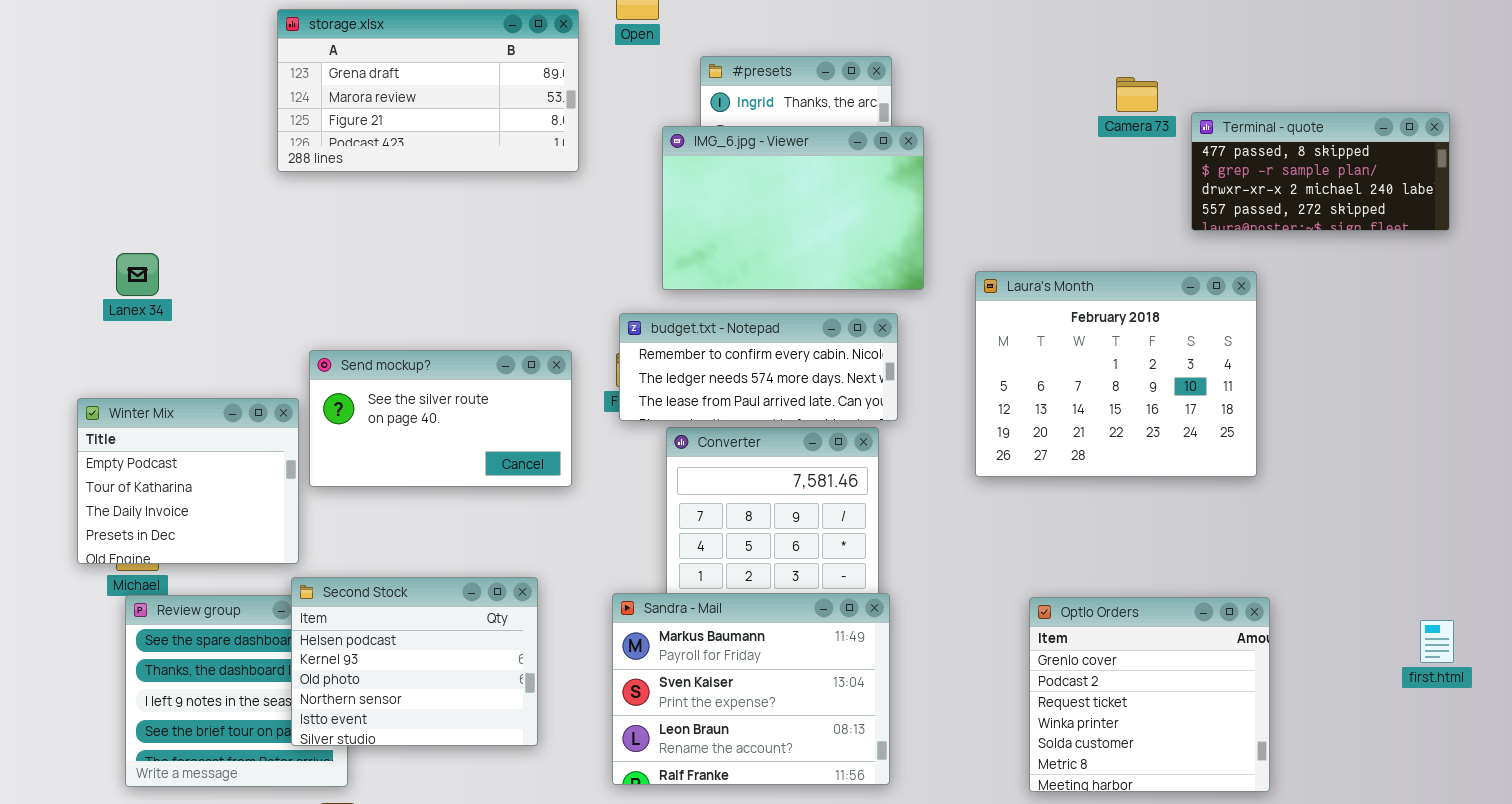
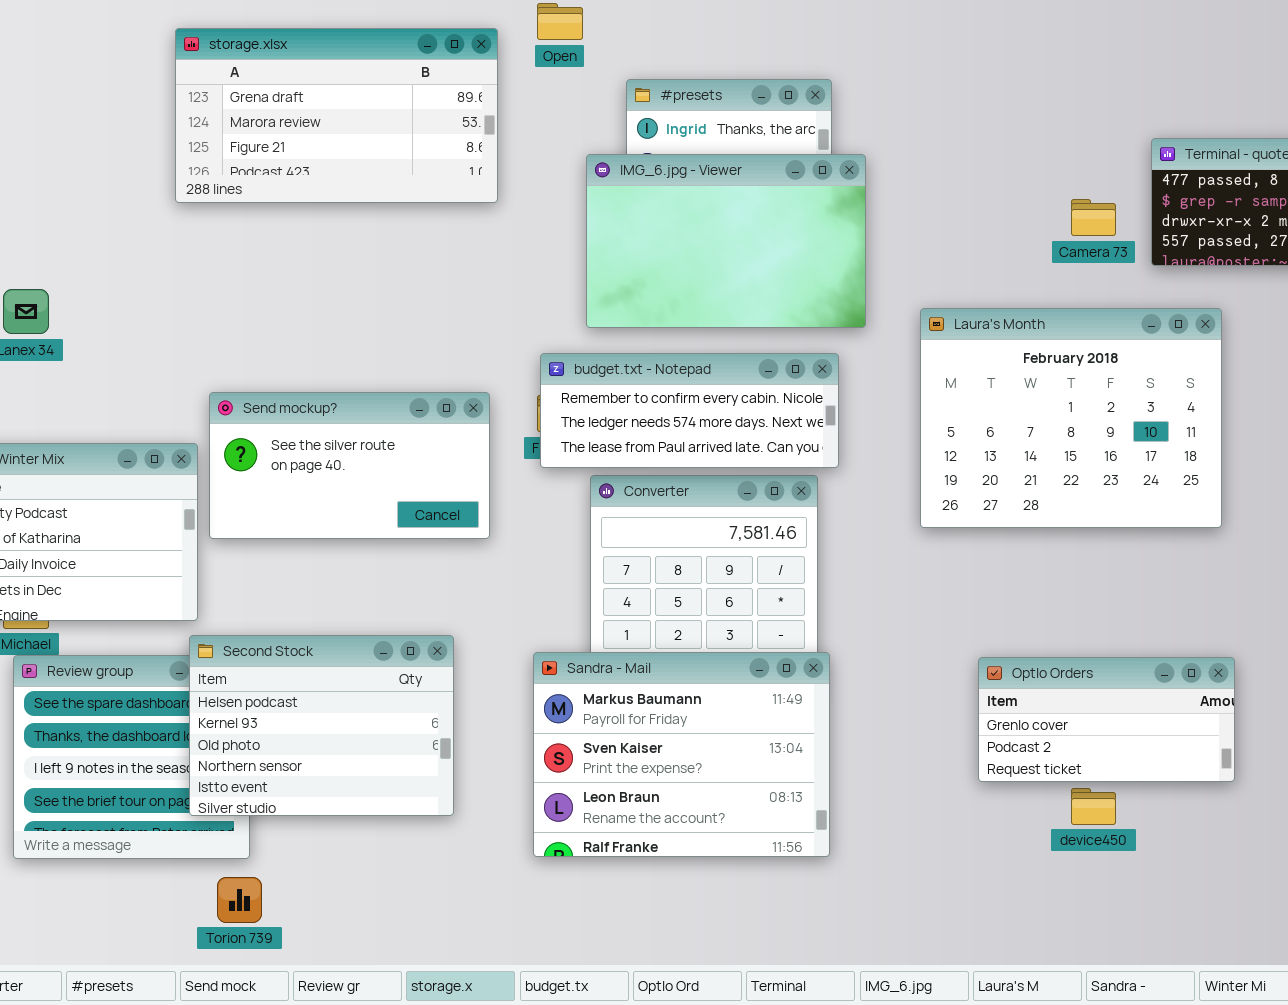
Camera 73: [1116,77,1158,112] -> [1071,199,1116,236], moved
Optlo Orders: [1029,597,1270,792] -> [978,657,1235,782], resized

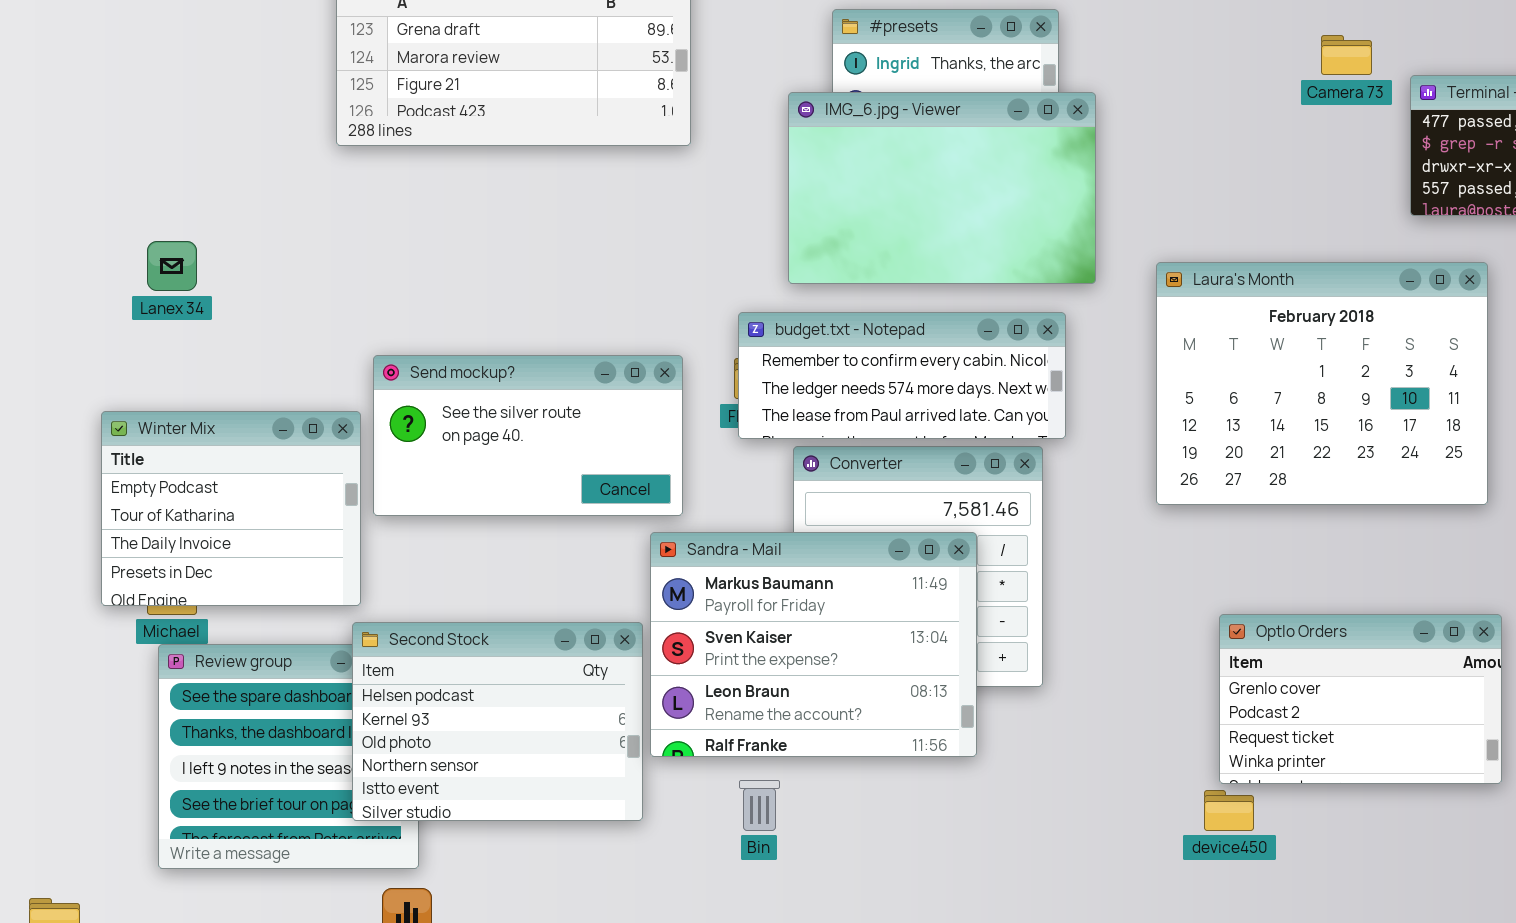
Camera 73: [1071,199,1116,236] -> [1321,35,1372,75], moved
Sandra - Mail: [533,652,830,857] -> [650,532,977,757], moved
Optlo Orders: [978,657,1235,782] -> [1219,614,1502,784], resized
device450: [1071,788,1116,825] -> [1204,790,1254,831], moved

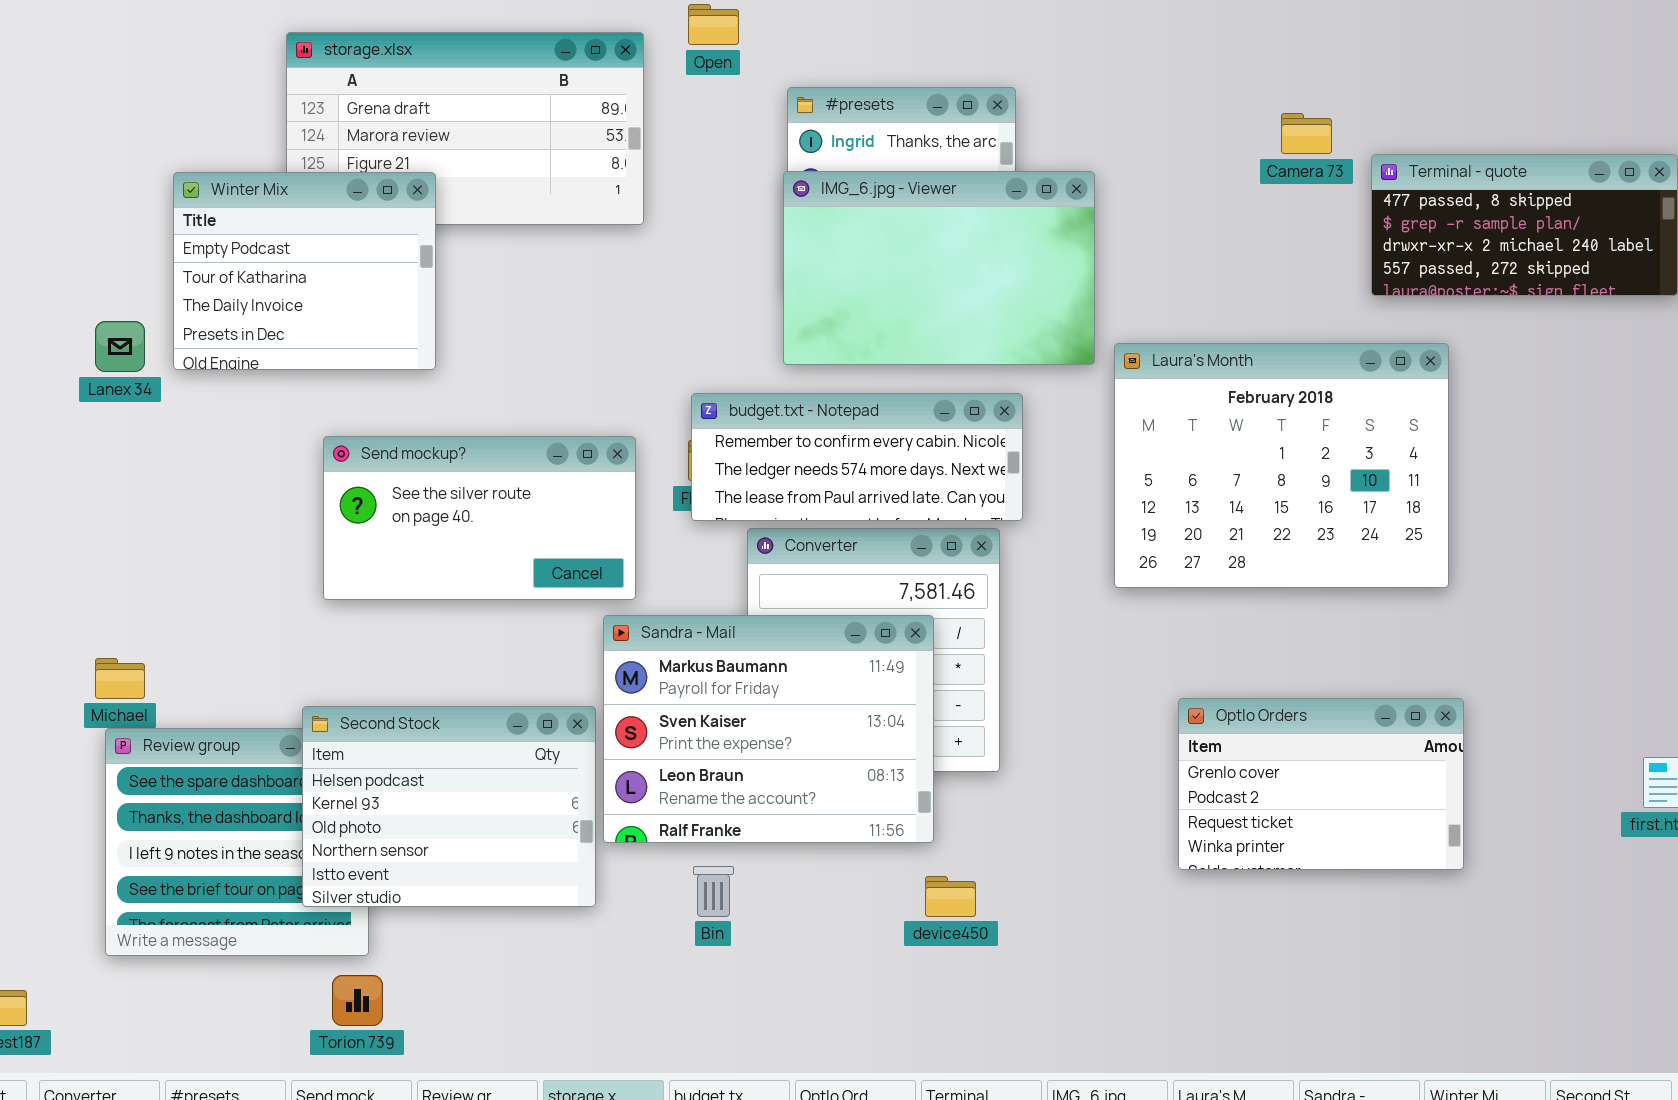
IMG_6.jpg - Viewer: [788,92,1096,284] -> [783,171,1095,365], moved
Winter Mix: [101,411,361,606] -> [173,172,436,370], moved
device450: [1204,790,1254,831] -> [925,876,976,917], moved

